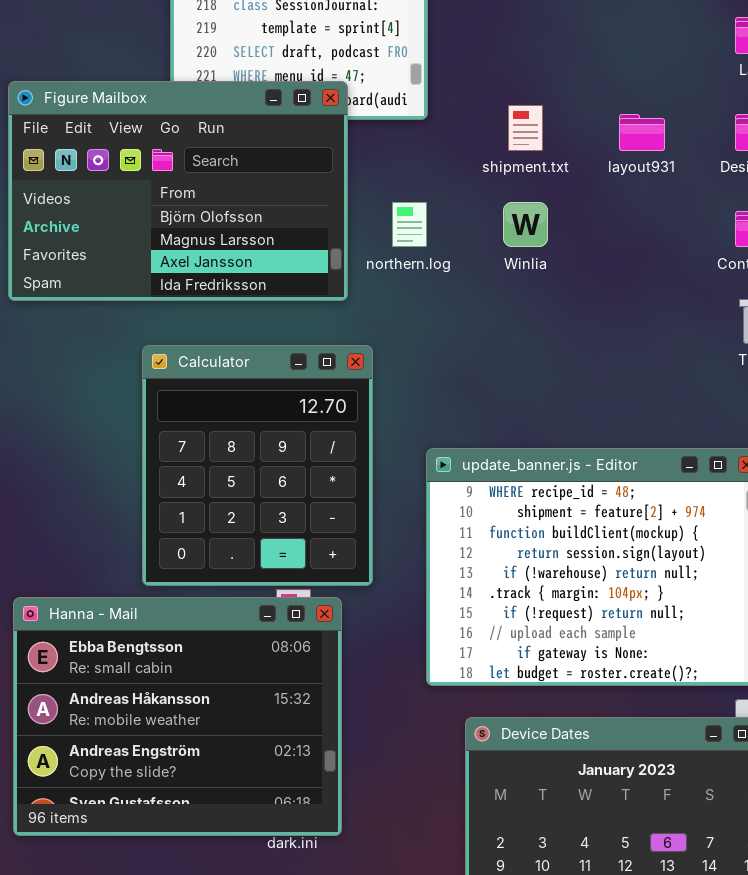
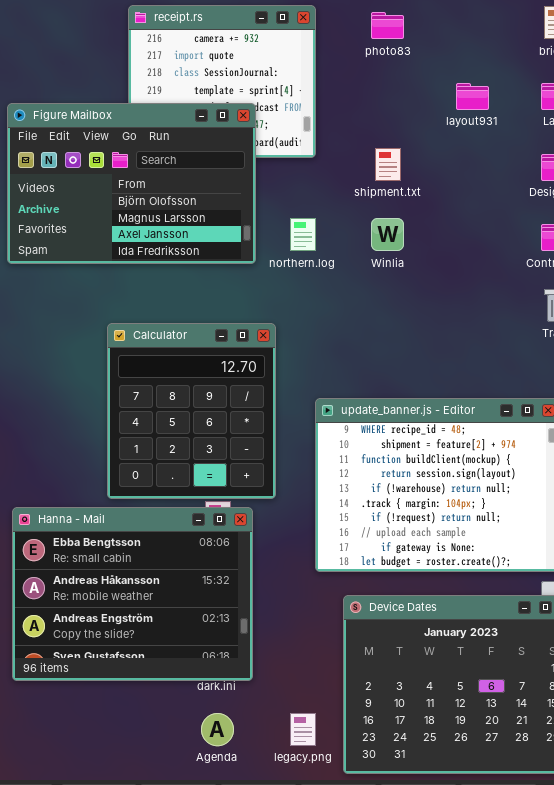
Figure Mailbox: [8,81,348,301] -> [7,103,256,264], moved
layout931: [619,114,665,151] -> [456,83,489,110], moved

